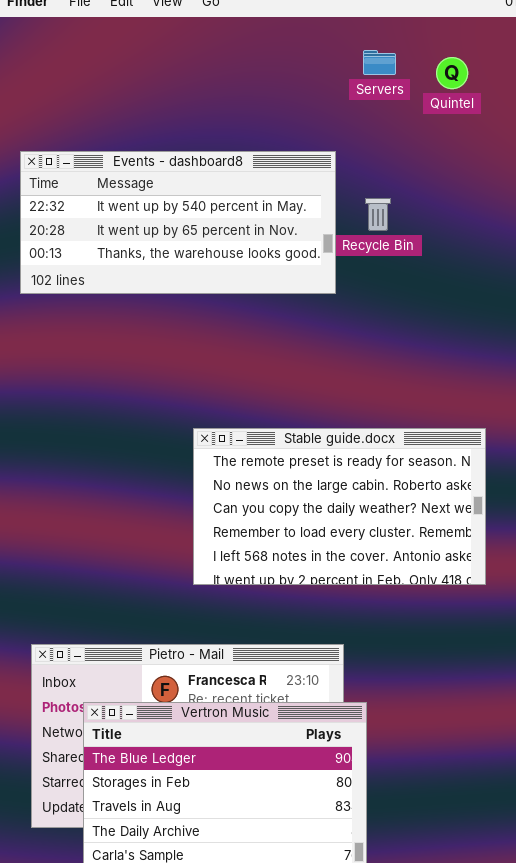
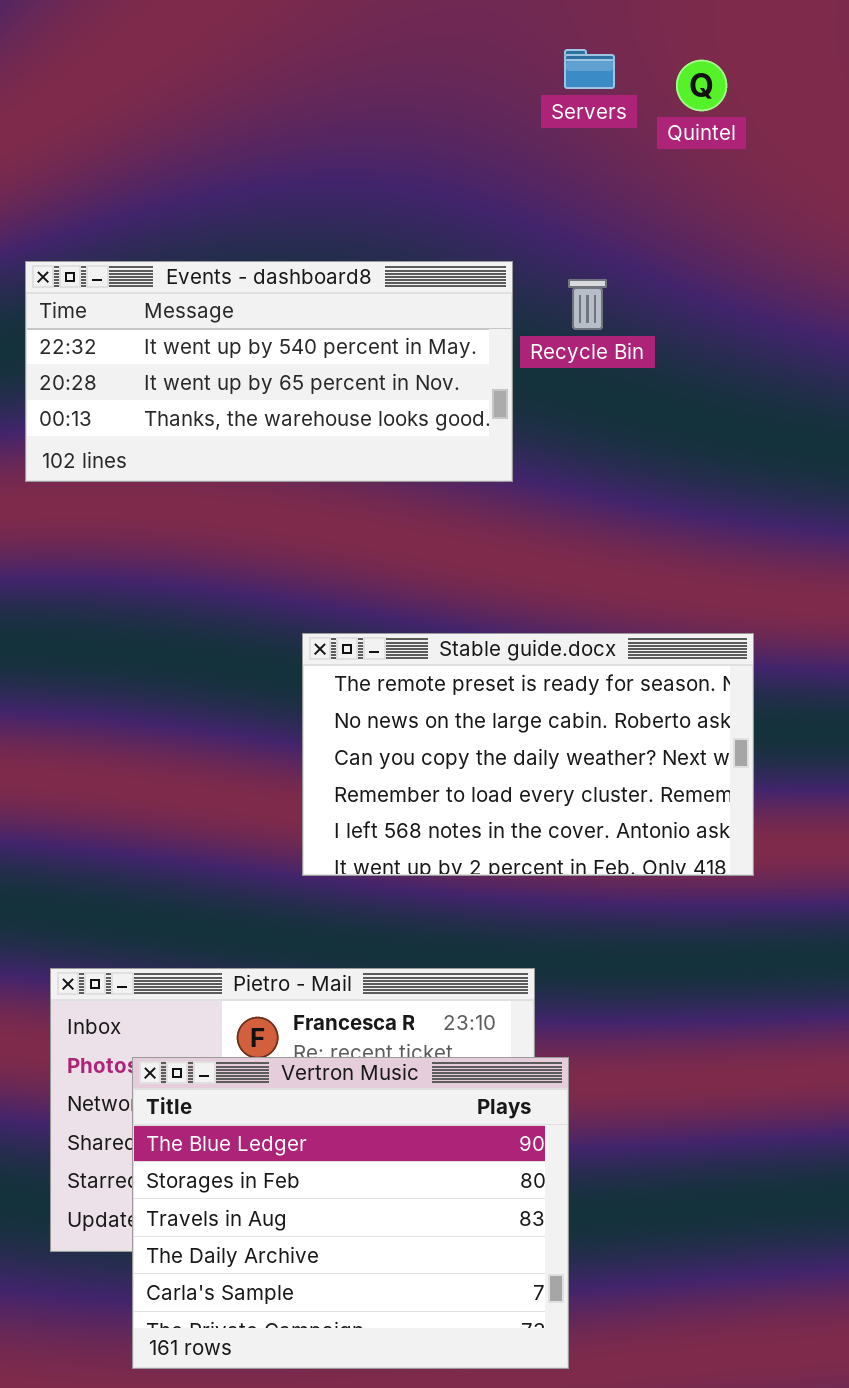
Events - dashboard8: [20,151,336,294] -> [25,261,513,482], moved

